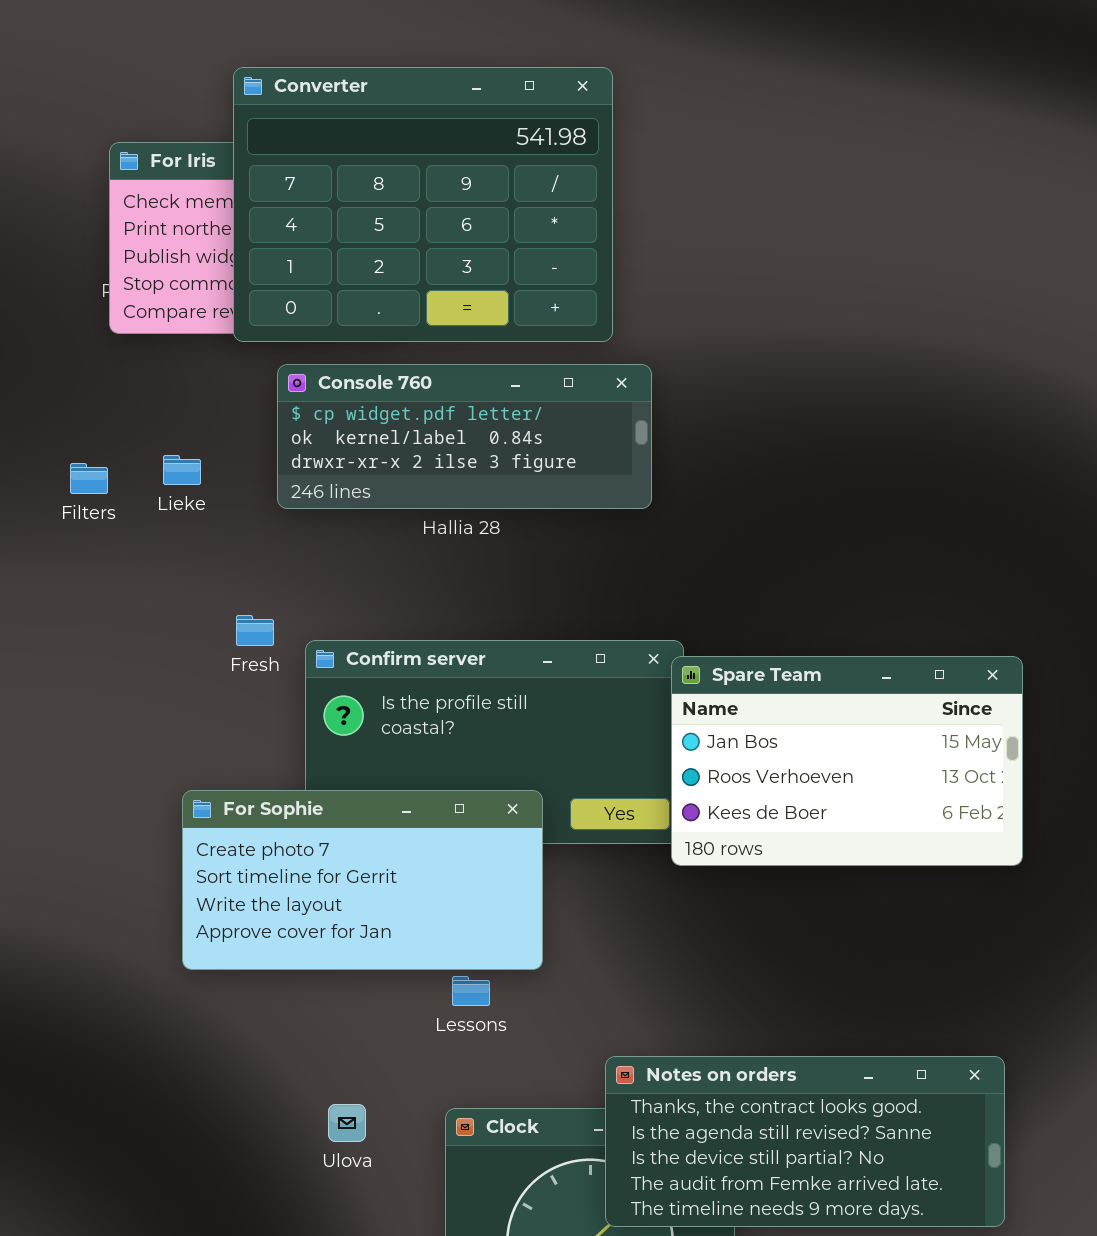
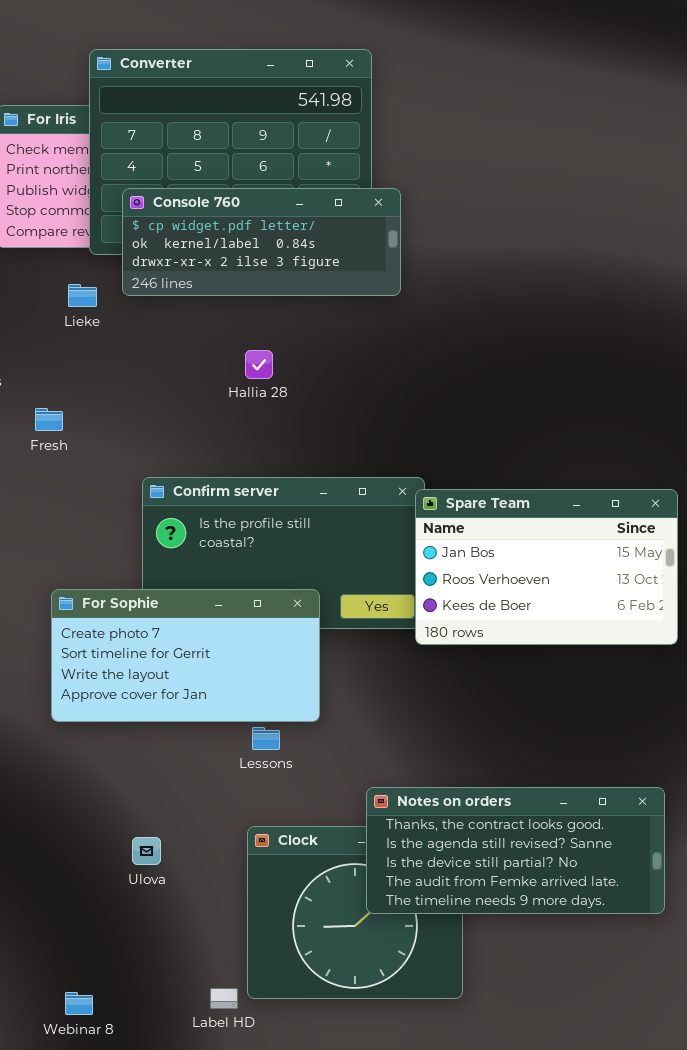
Console 760: [277,364,652,509] -> [122,188,401,296], moved
Lieke: [163,455,201,485] -> [68,284,97,307], moved
Fresh: [236,615,274,646] -> [35,408,63,431], moved
Ulova: [328,1104,366,1142] -> [132,837,161,865], moved

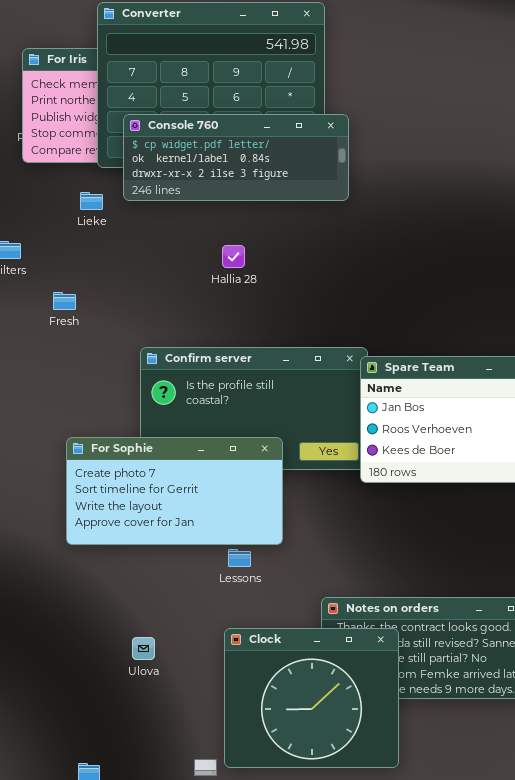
Clock: [247,826,463,999] -> [224,628,399,768], raised

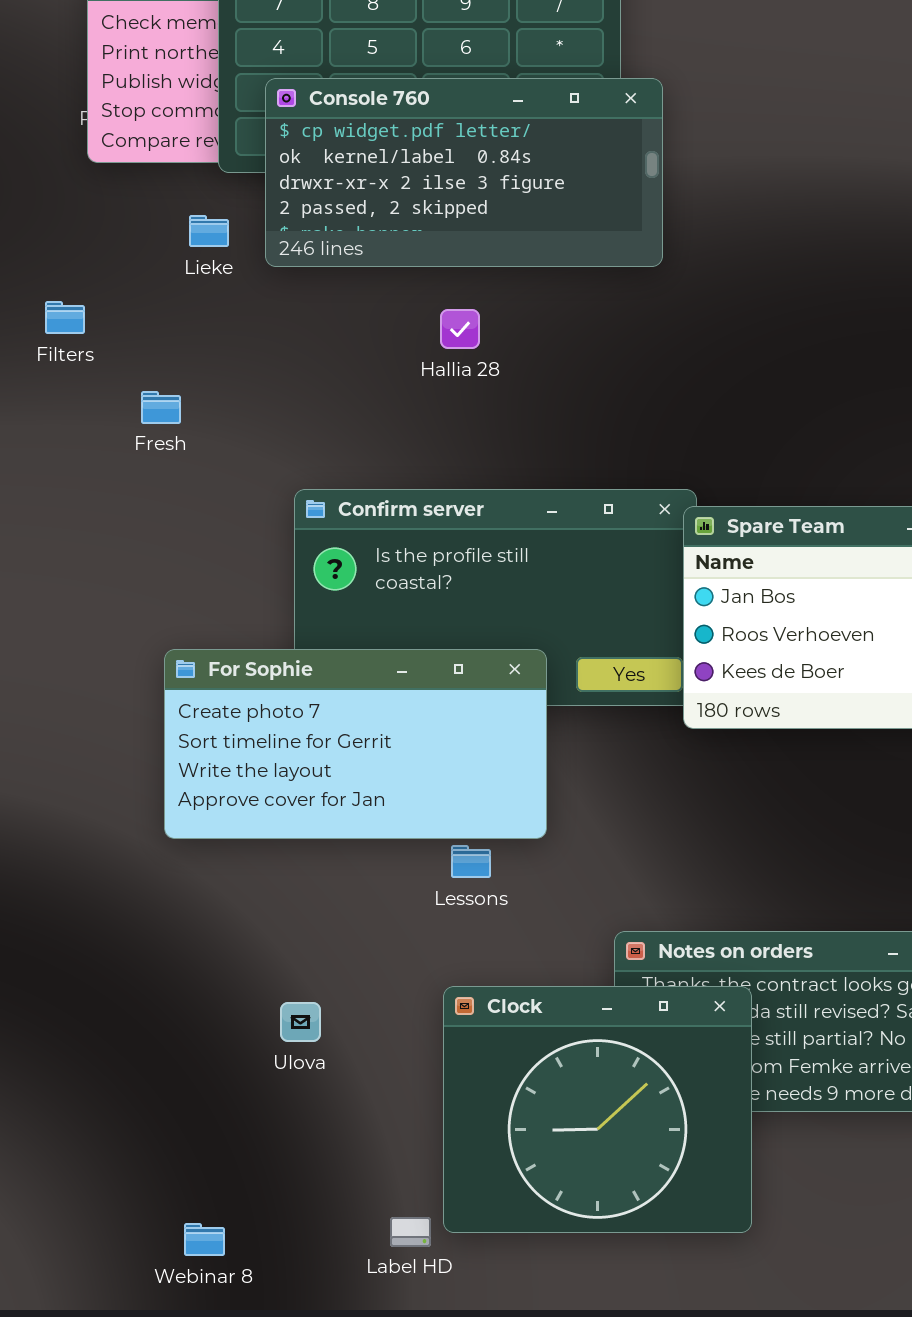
Console 760: [123,114,349,201] -> [265,78,663,267], resized

